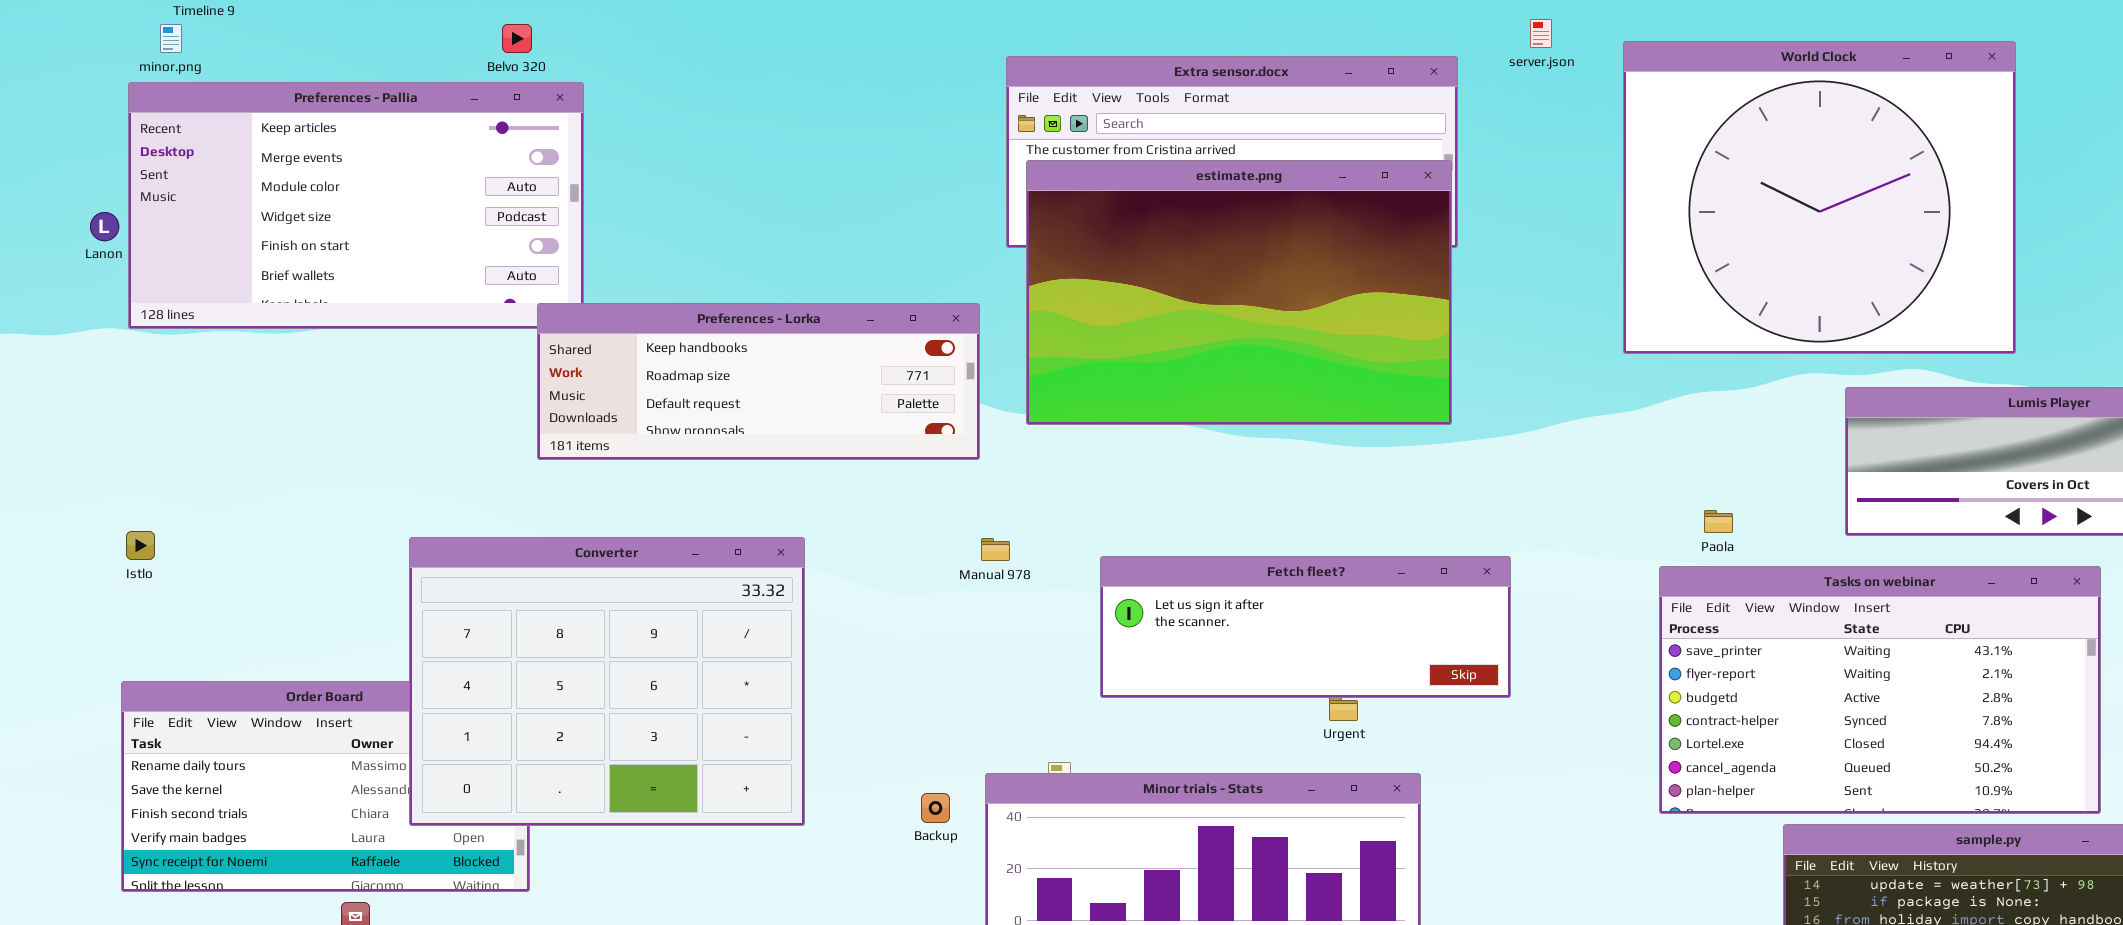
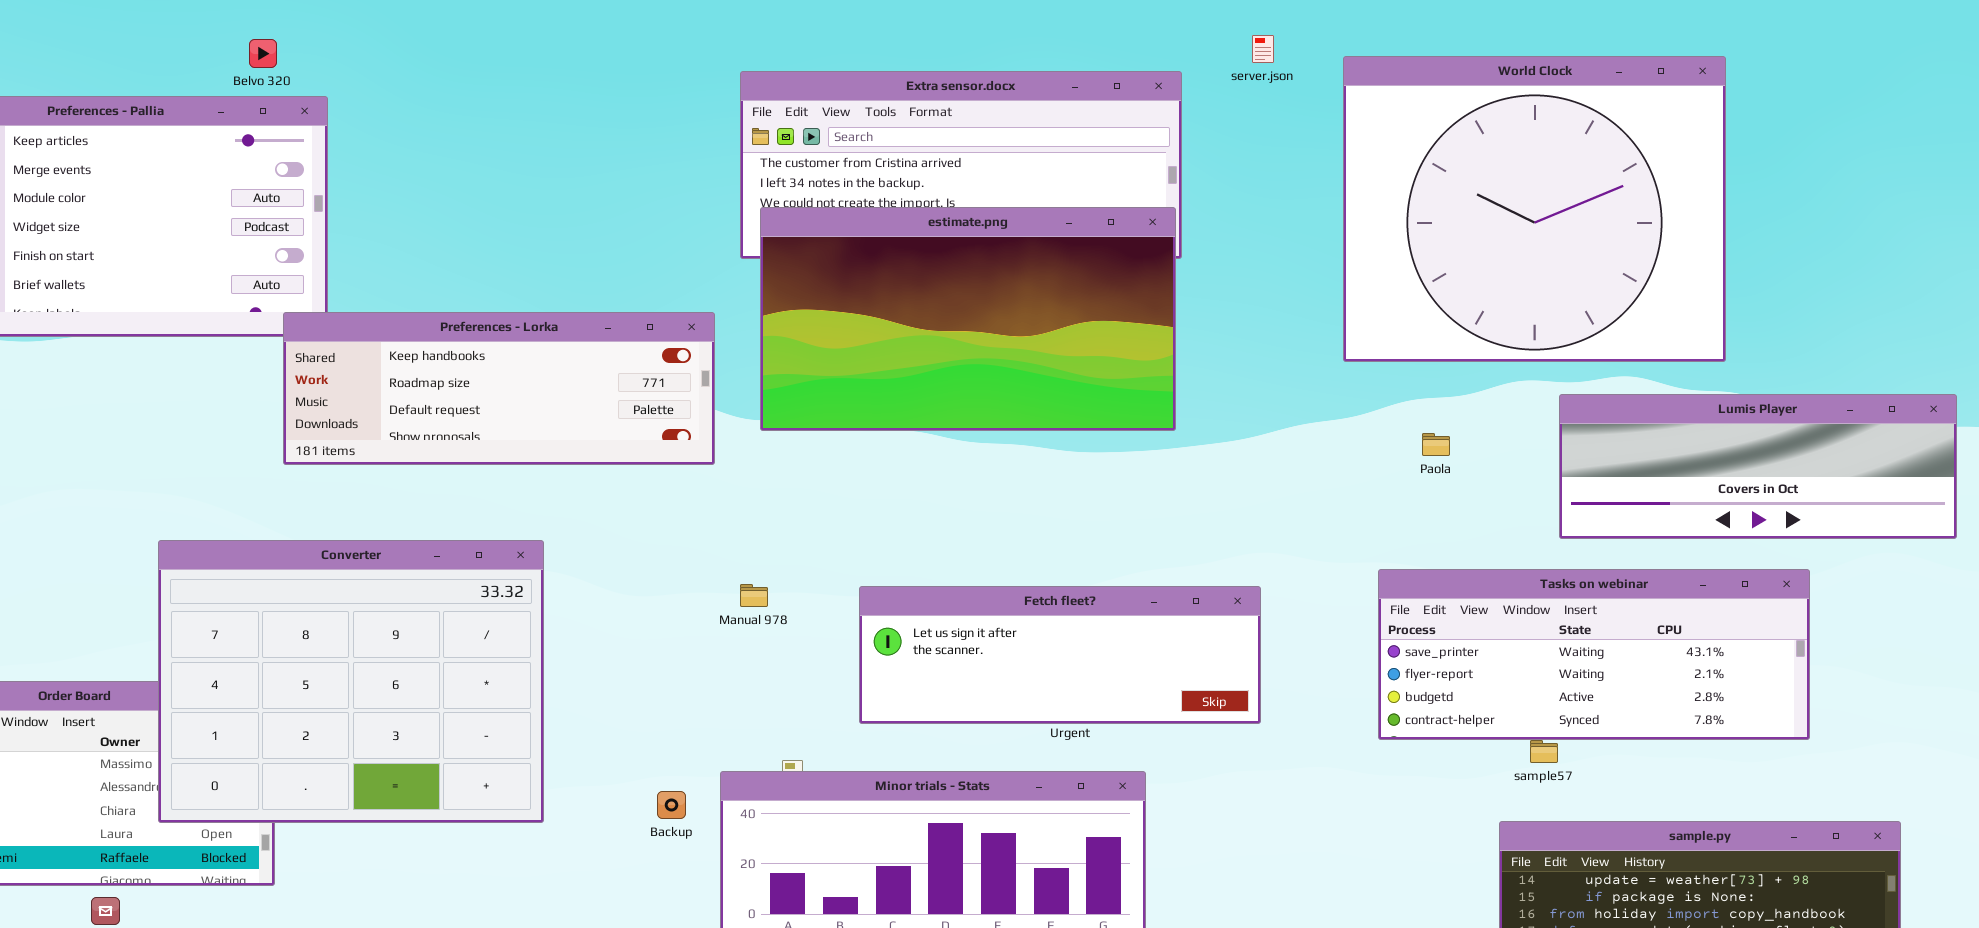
estimate.png: [1026,160,1452,425] -> [760,207,1176,431], resized
Paola: [1704,510,1733,533] -> [1422,433,1450,456], moved
Manual 978: [981,538,1010,561] -> [740,584,768,607], moved
Fetch fleet?: [1100,556,1511,698] -> [859,586,1261,724], moved
Tasks on webinar: [1659,566,2101,814] -> [1378,569,1810,740], resized

